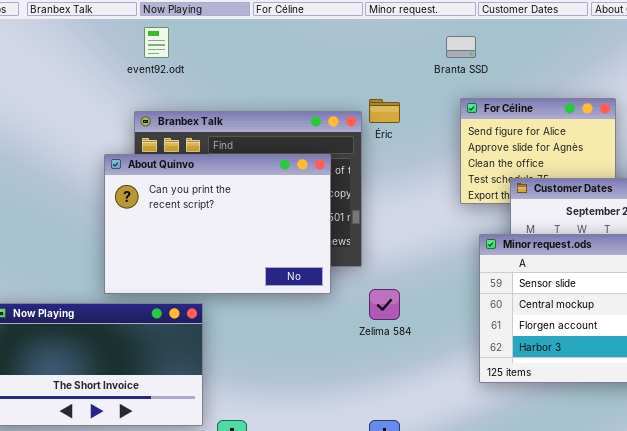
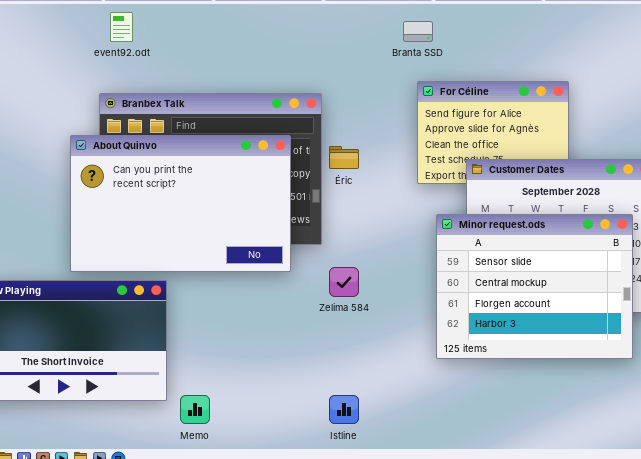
Éric: [369,99,400,123] -> [329,146,359,169], moved

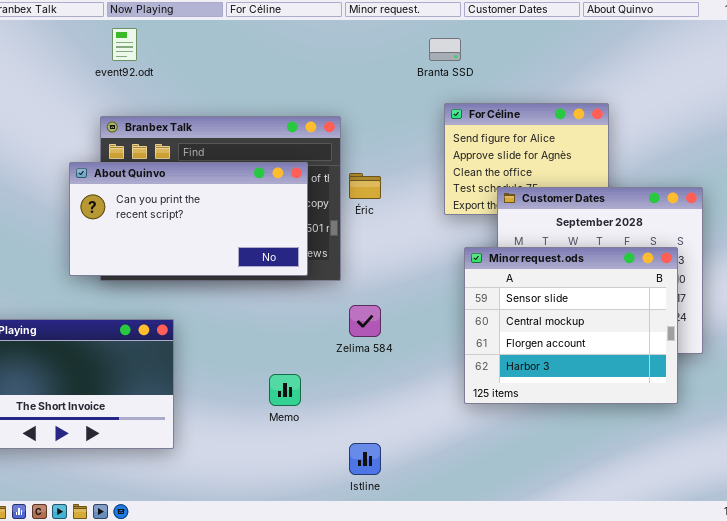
About Quinvo: [70,135,291,272] -> [69,162,308,276], resized
Memo: [180,395,210,424] -> [269,374,301,406], moved

